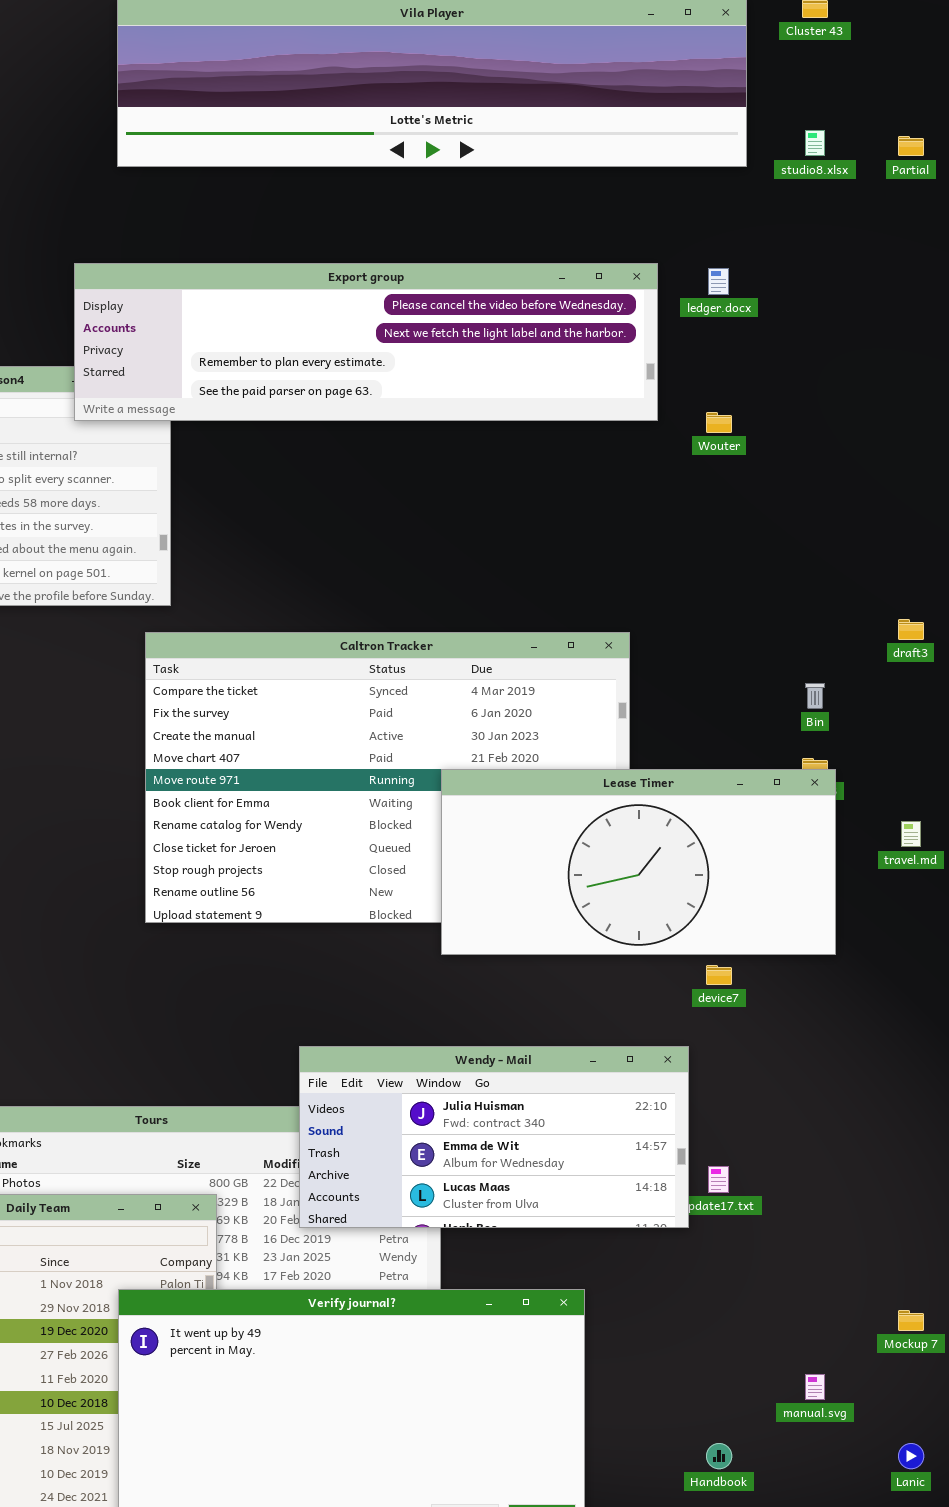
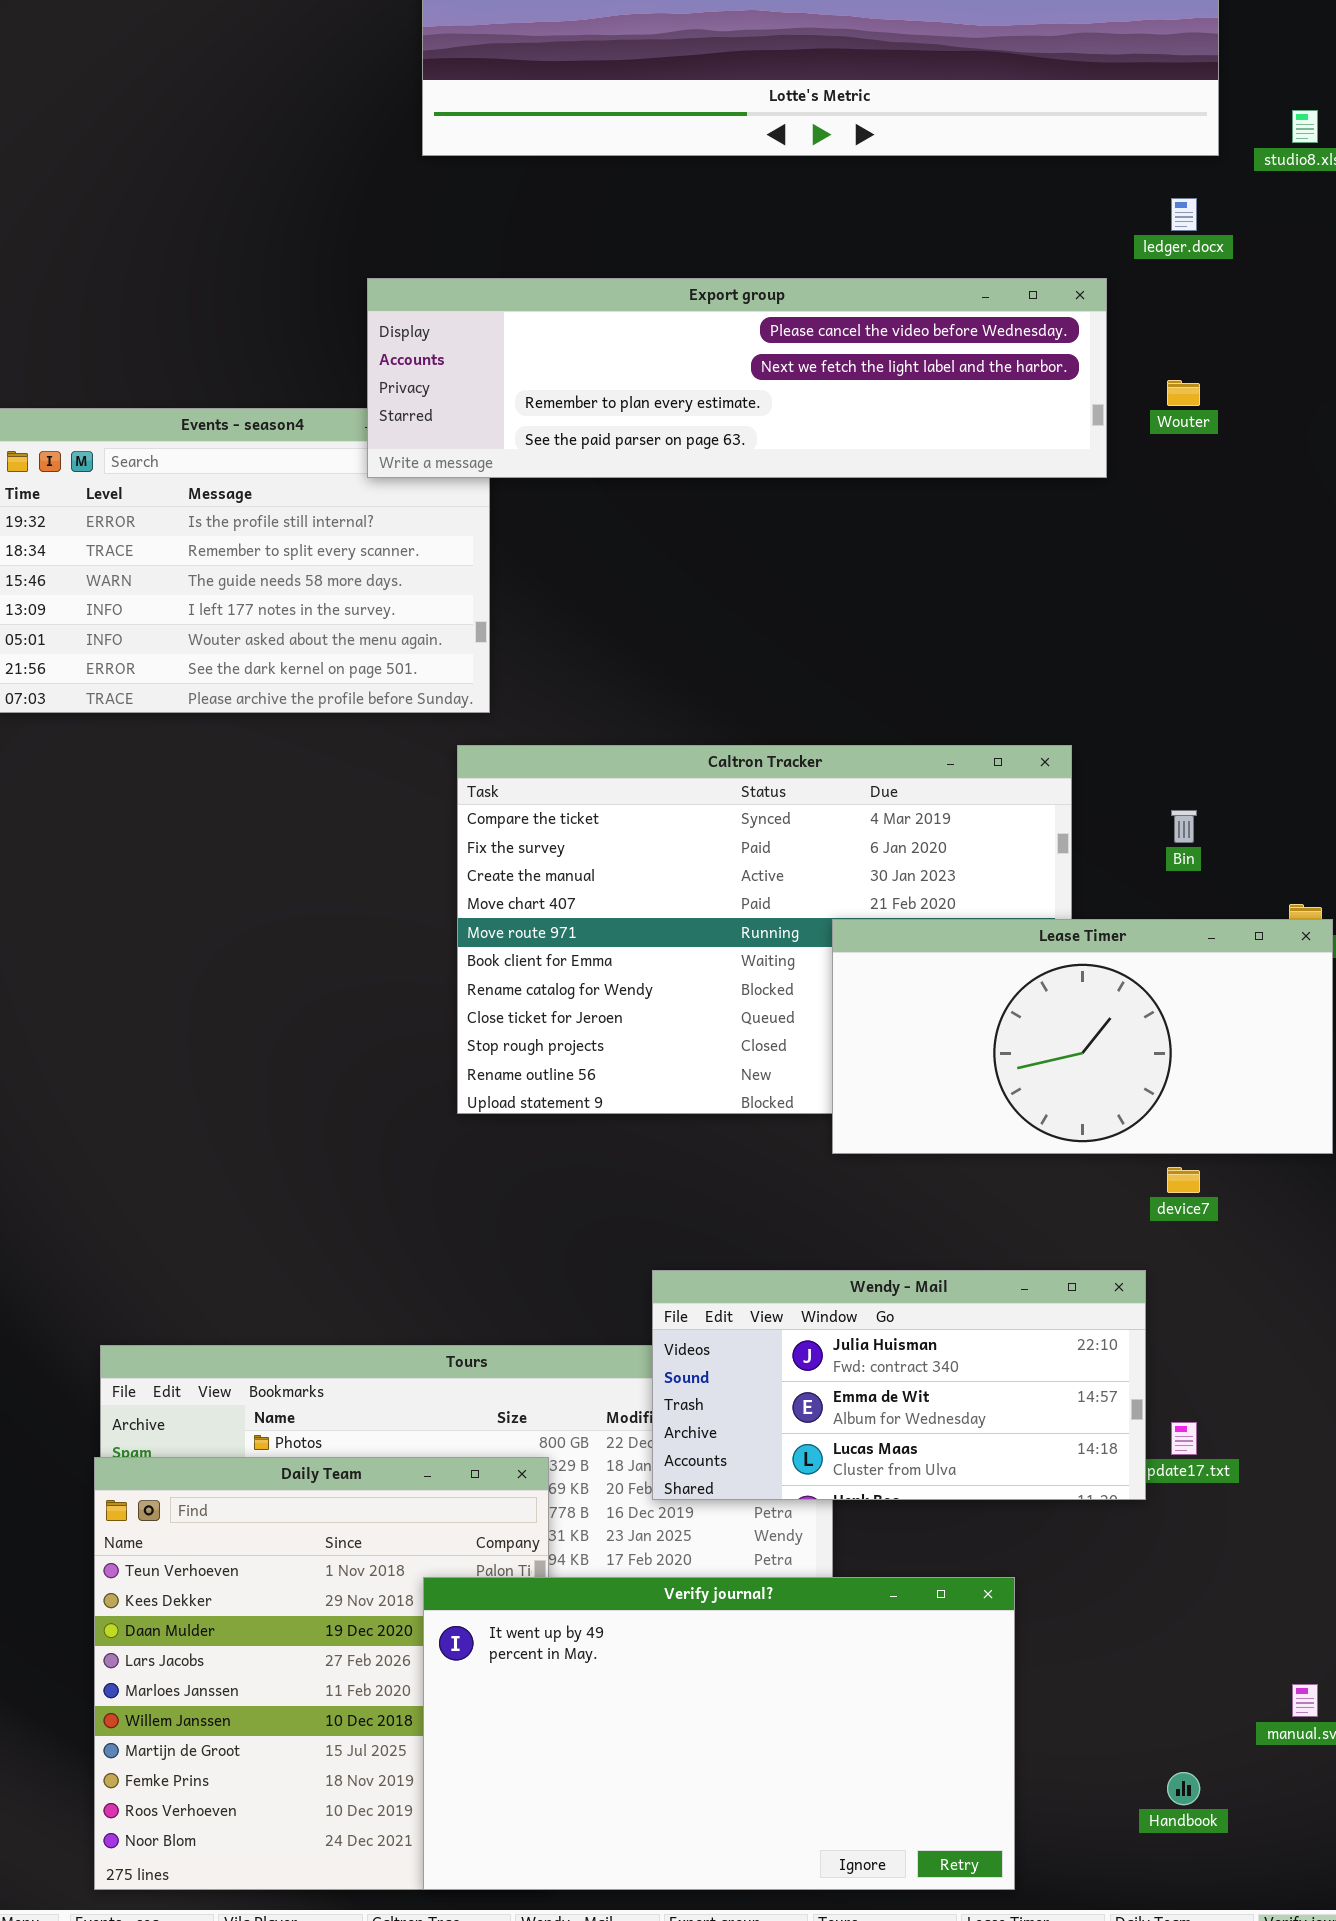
ledger.docx: [708,268,729,295] -> [1171,198,1197,231], moved
Wouter: [706,412,732,433] -> [1167,380,1200,406], moved
Bin: [805,683,825,709] -> [1171,810,1197,843], moved

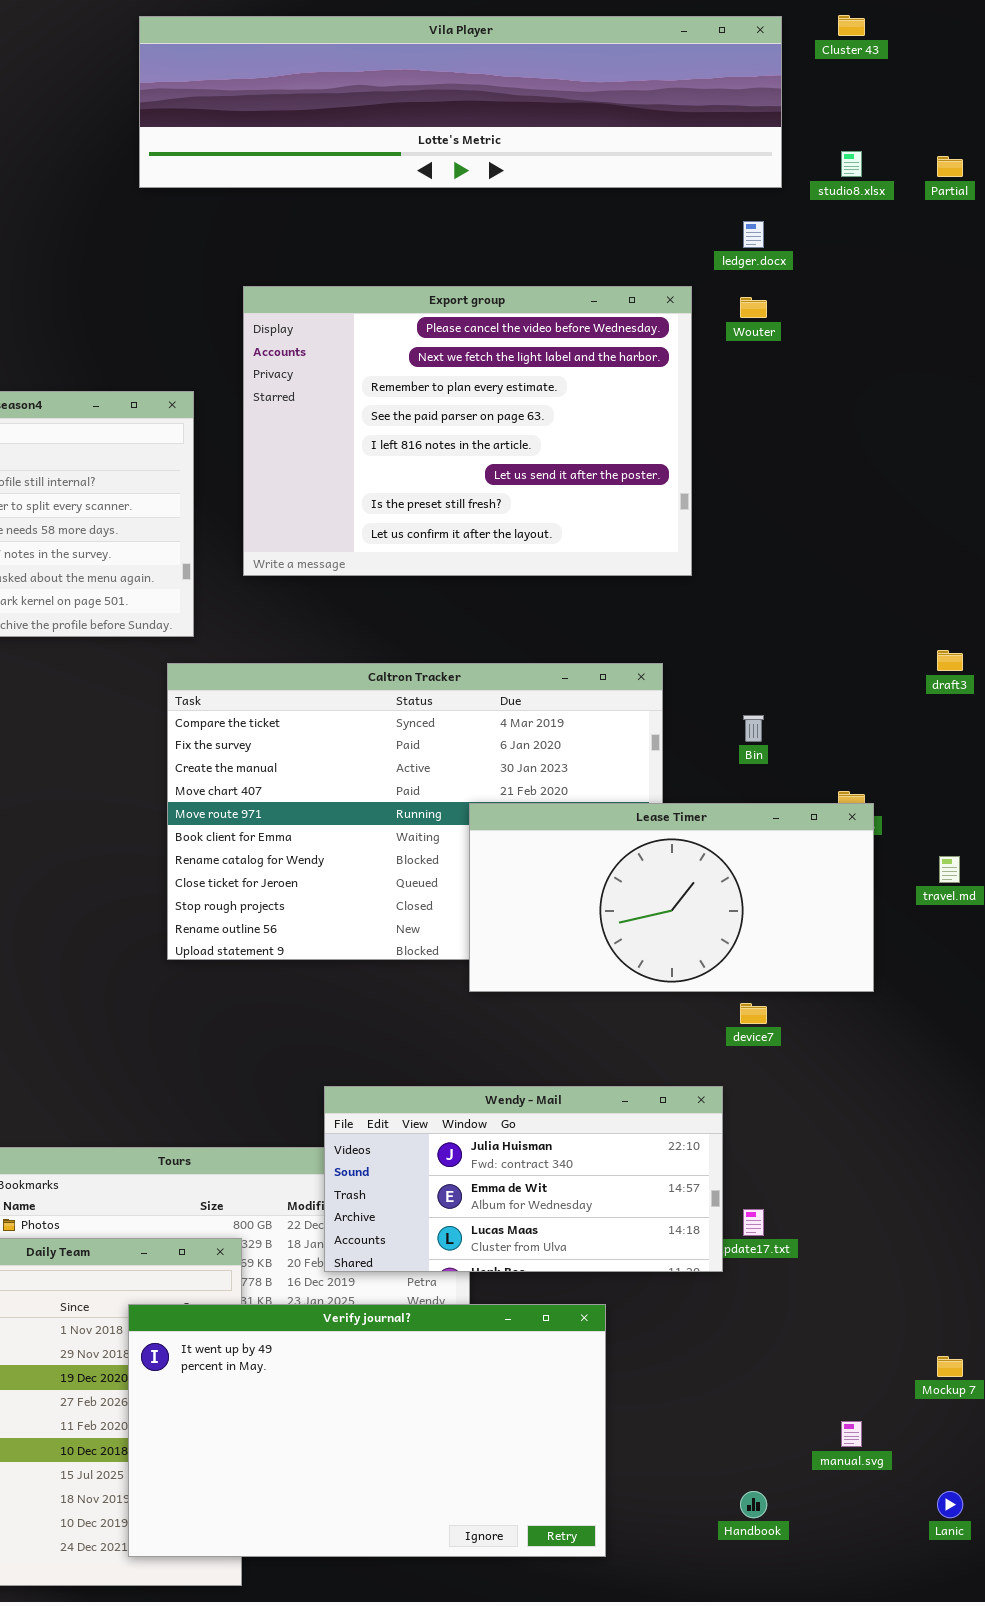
Export group: [367,278,1107,478] -> [243,286,692,576], resized
Wouter: [1167,380,1200,406] -> [740,297,767,318], moved
Verify journal?: [423,1577,1015,1890] -> [128,1304,606,1557], moved

